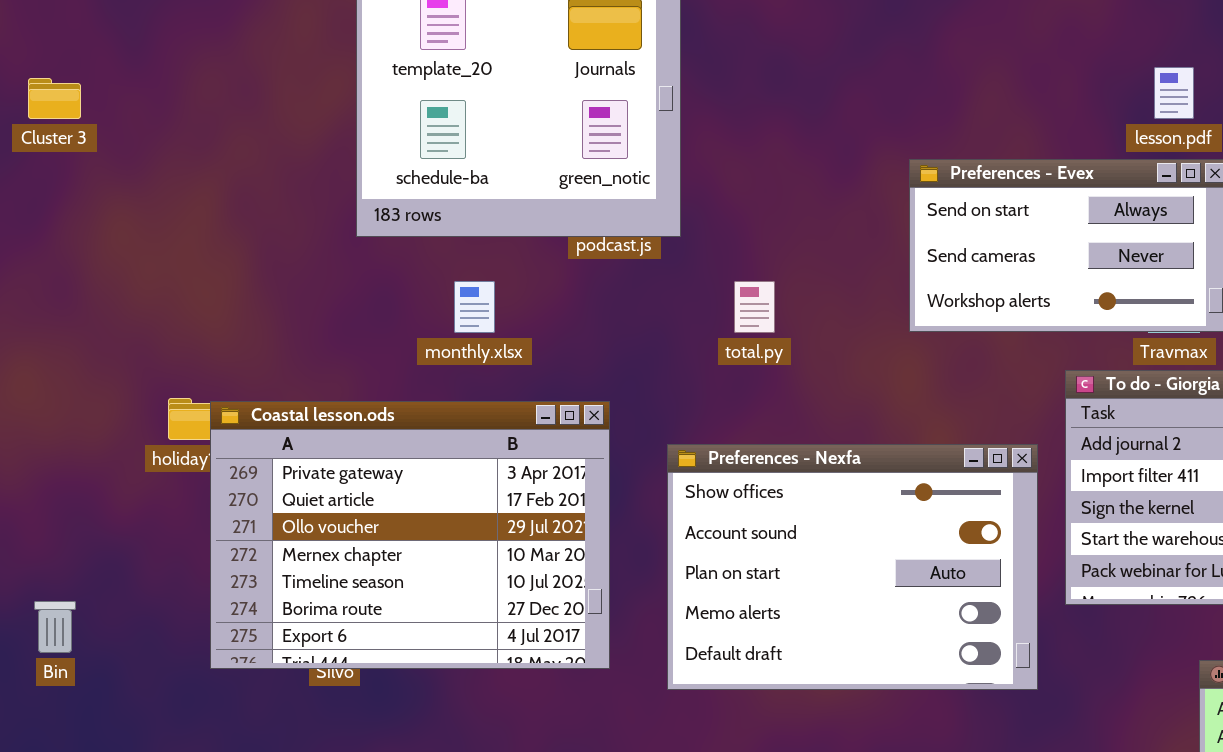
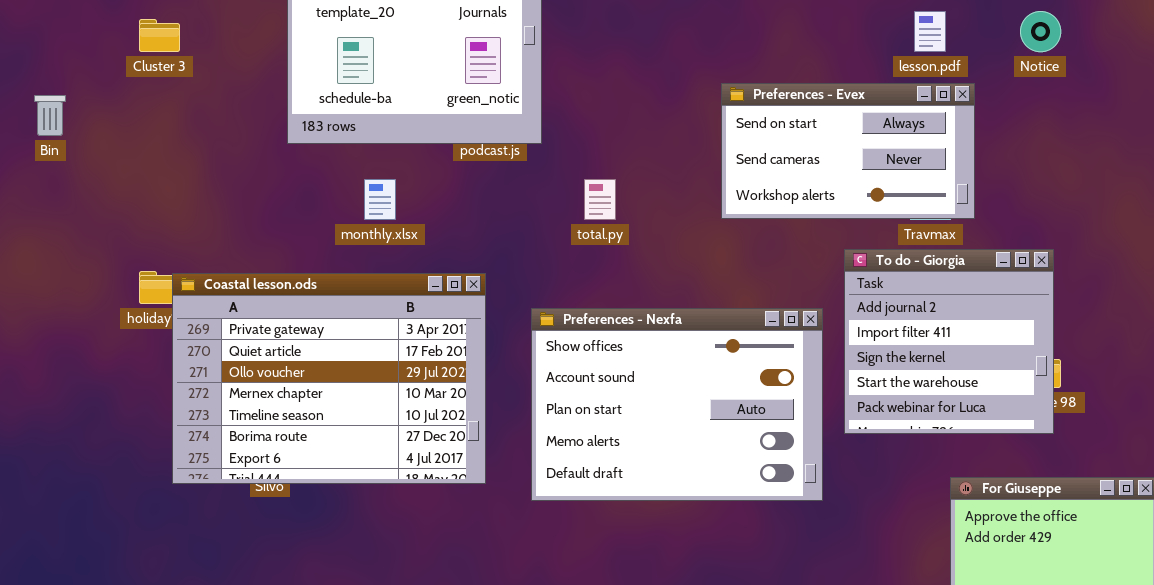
Cluster 3: [28,78,81,119] -> [139,19,180,52], moved
Bin: [34,601,76,653] -> [34,95,66,136], moved

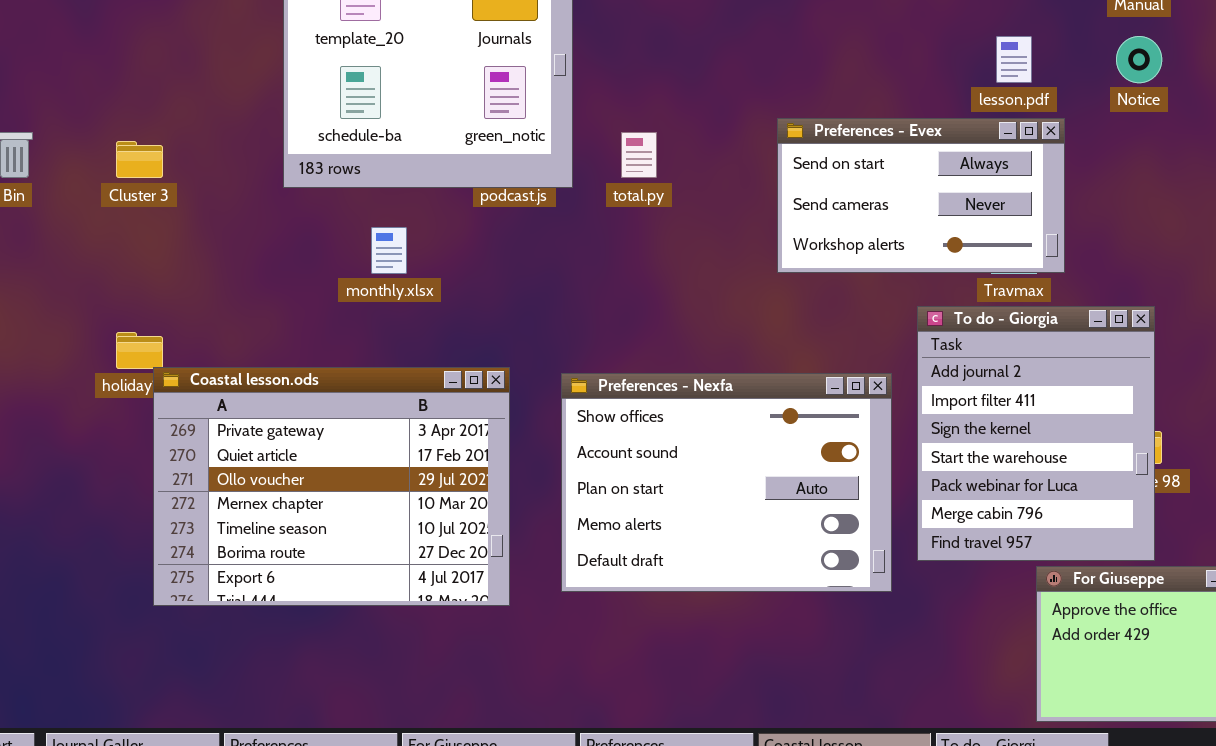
Cluster 3: [139,19,180,52] -> [116,141,163,178], moved
total.py: [584,179,616,220] -> [621,132,657,178], moved
To do - Giorgia: [844,249,1054,434] -> [917,306,1155,561], resized
Coastal lesson.ods: [172,273,486,484] -> [153,367,510,606], moved

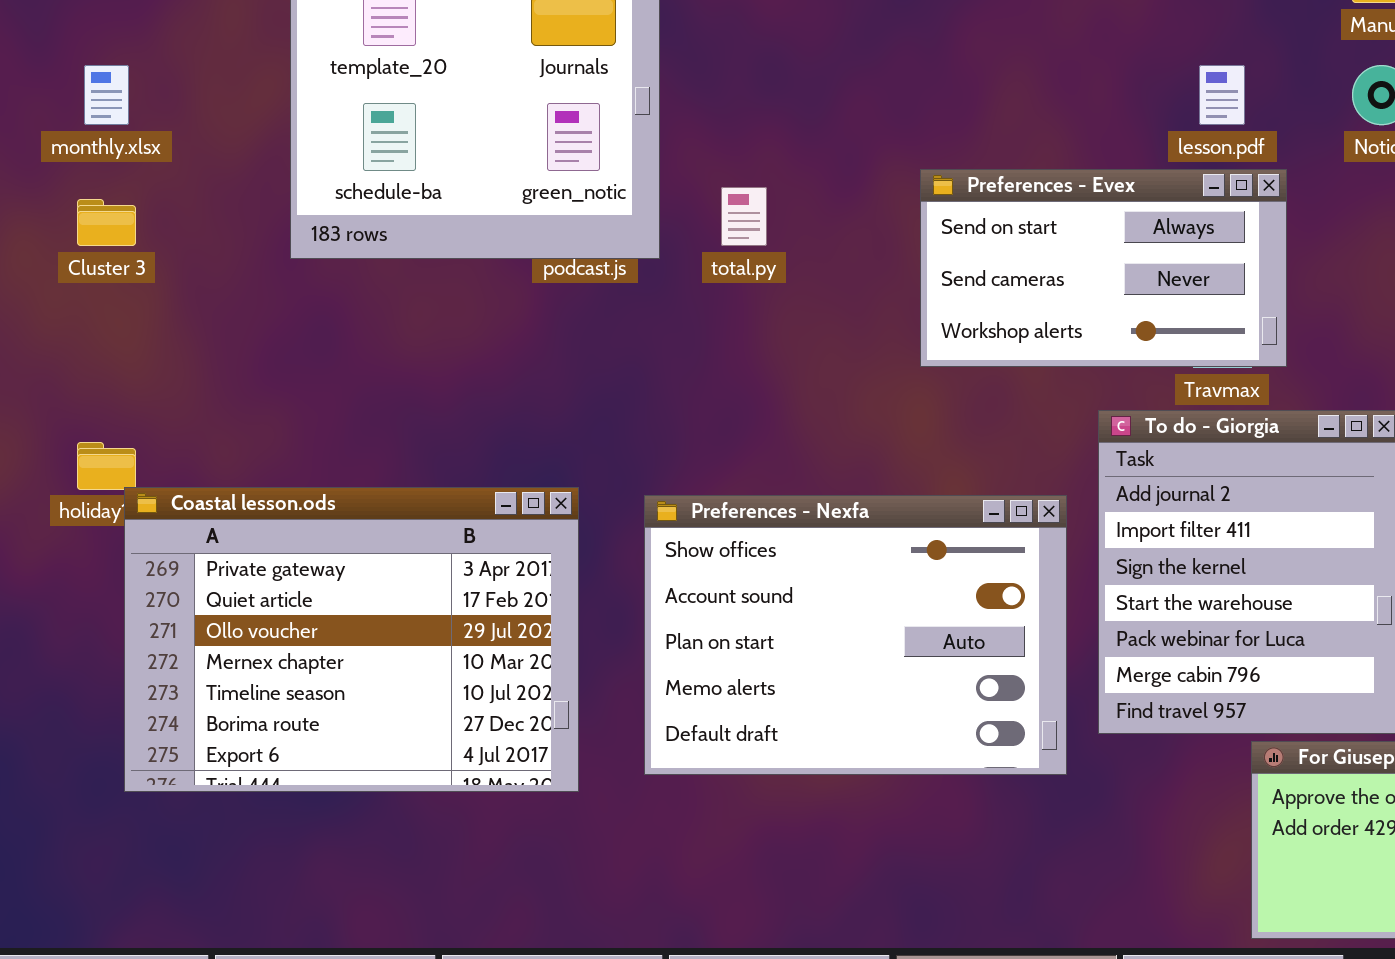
monthly.xlsx: [371,227,407,274] -> [84,65,129,125], moved

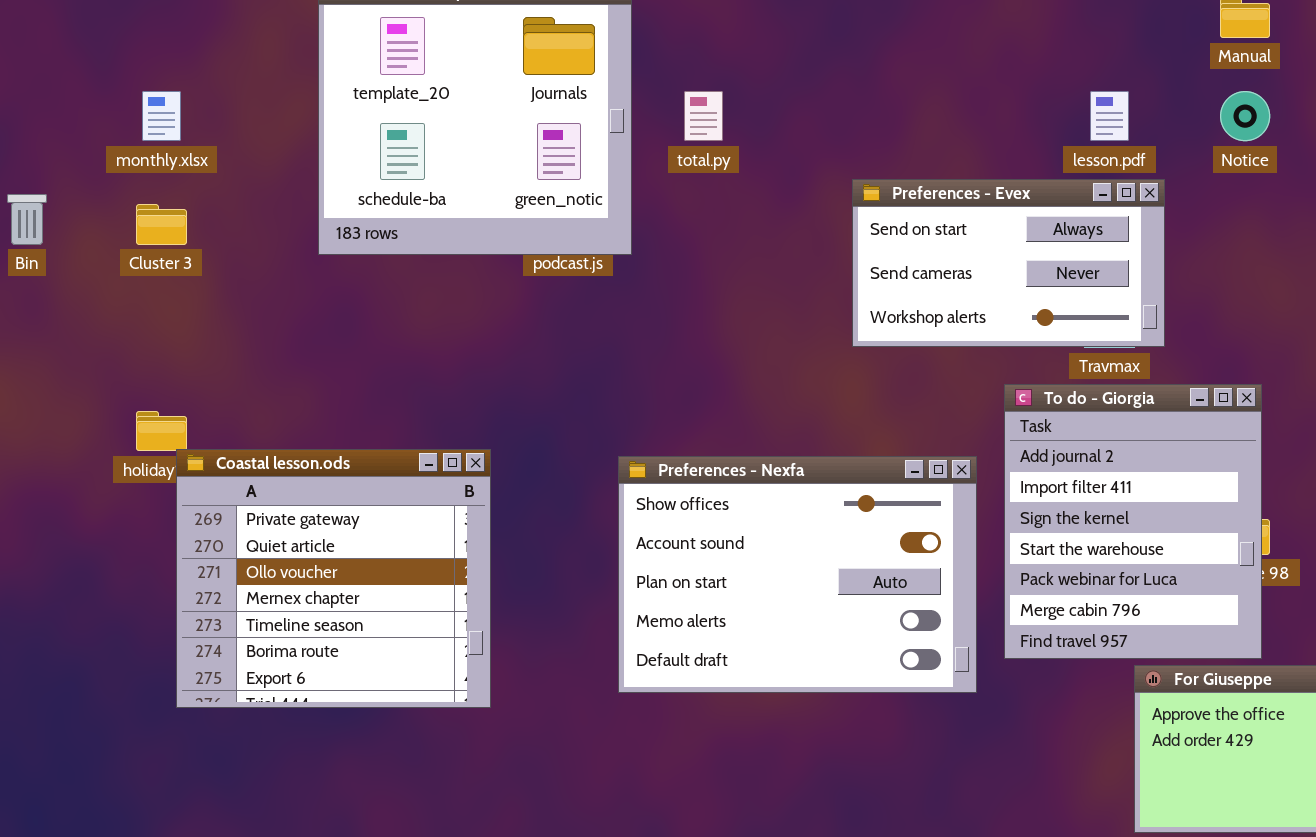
total.py: [721,187,767,246] -> [684,91,723,141], moved
Coastal lesson.ods: [124,487,579,792] -> [176,449,491,708], resized

